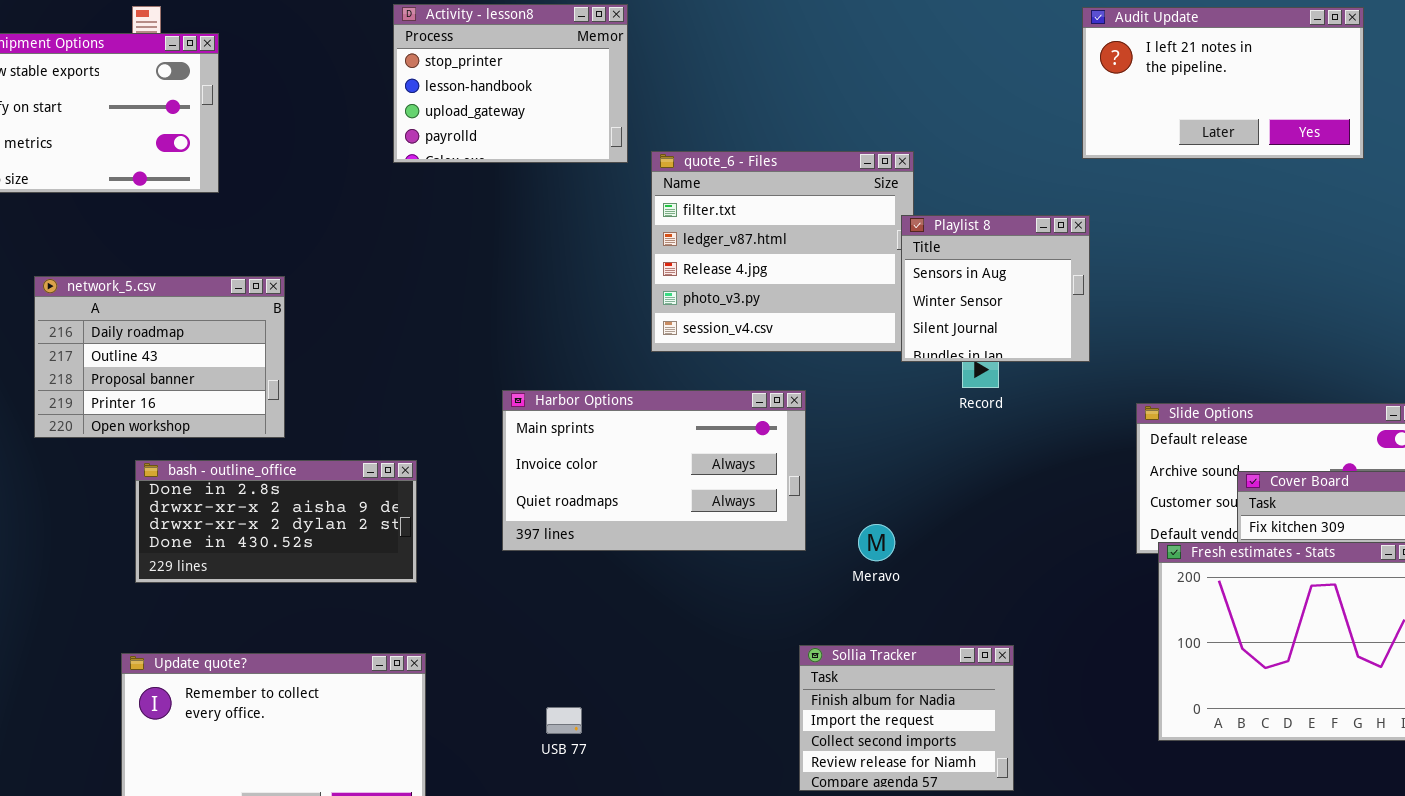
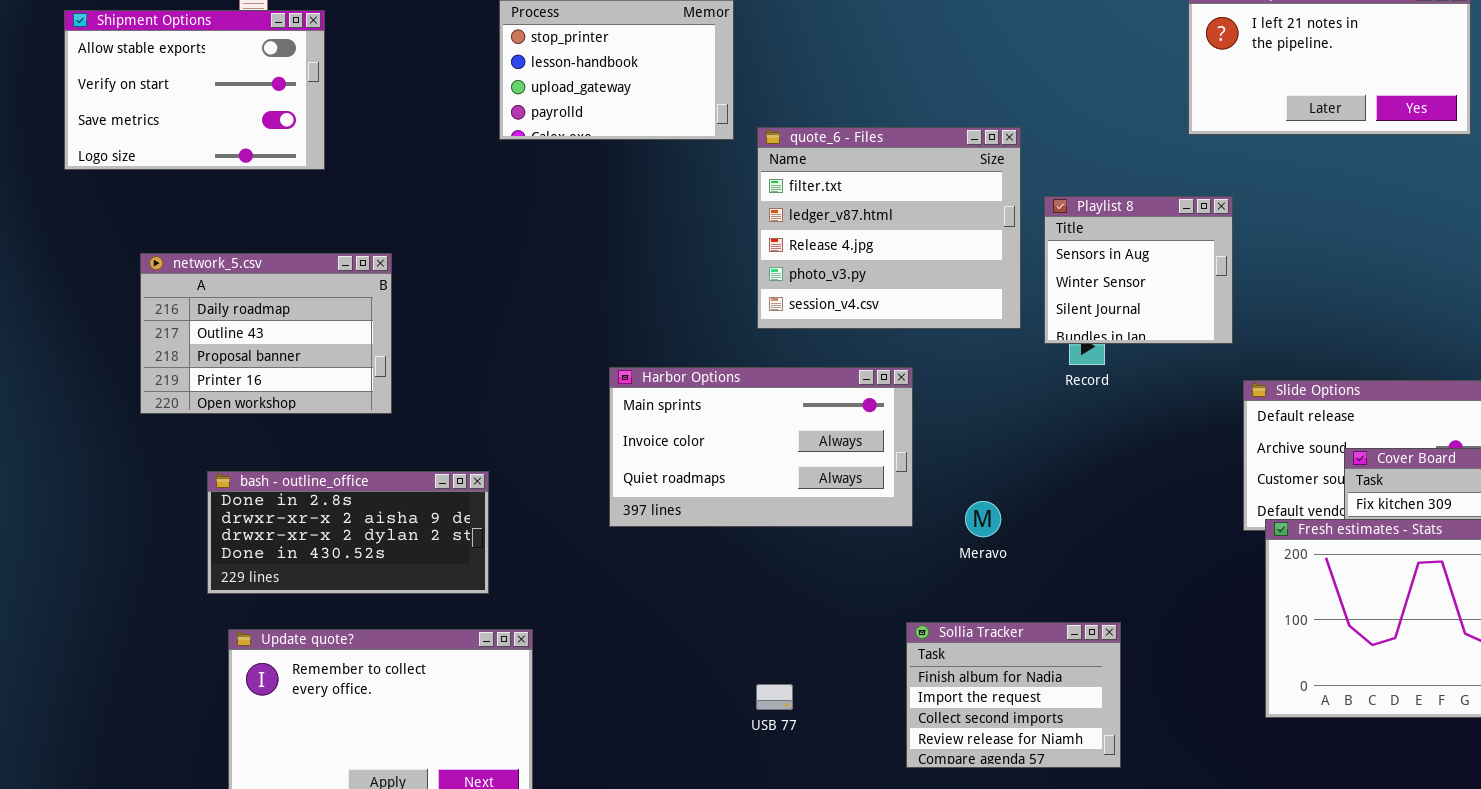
Playlist 8: [901,215,1090,362] -> [1044,196,1233,344], moved
bash - outline_office: [135,460,417,583] -> [207,471,489,594], moved
USB 77: [546,707,582,734] -> [756,684,793,710], moved

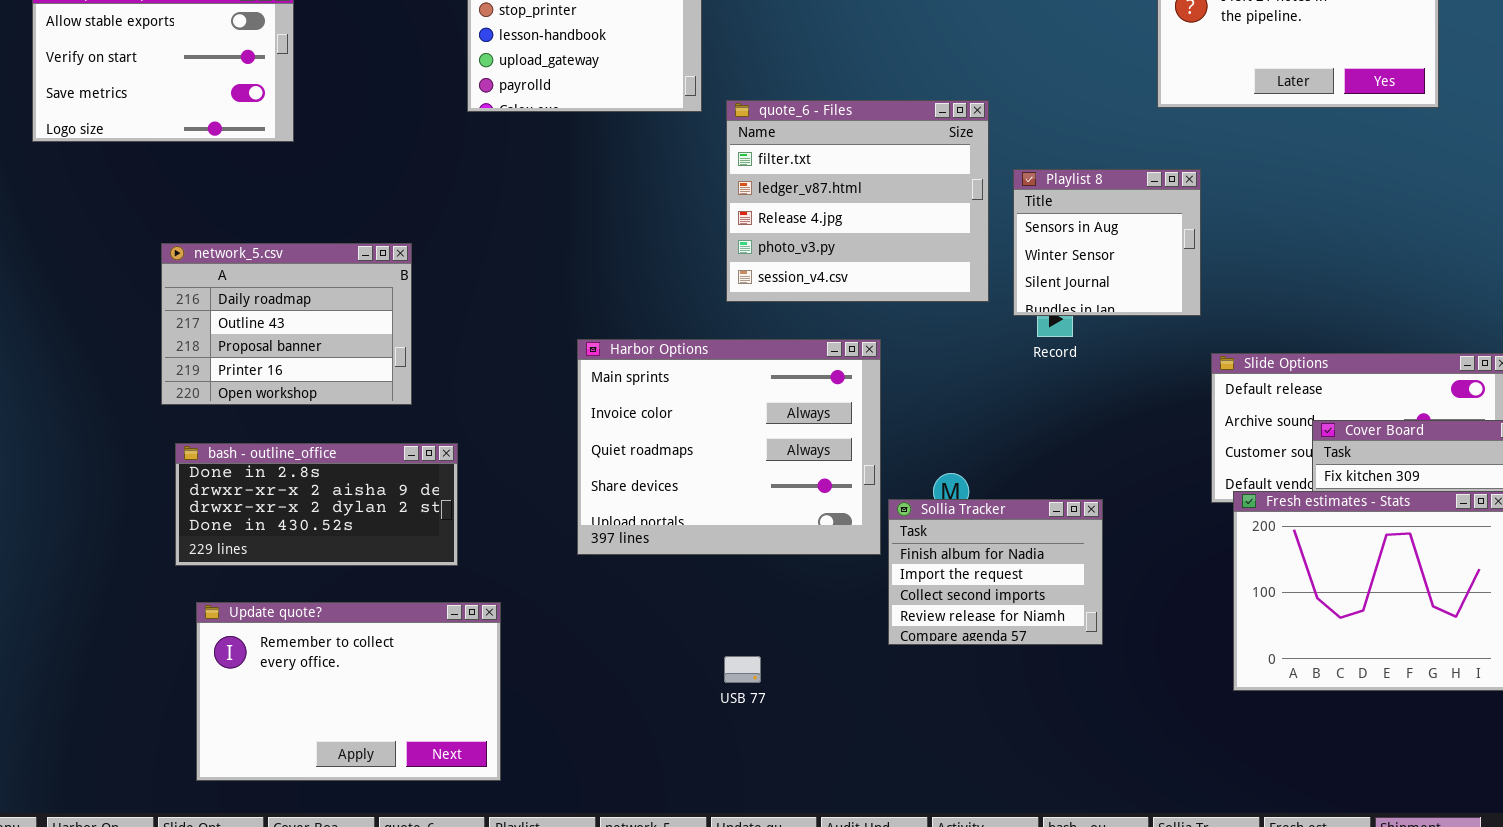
network_5.csv: [140,253,392,414] -> [161,243,412,405], moved
Harbor Options: [609,367,913,527] -> [577,339,881,555], resized
Sollia Tracker: [906,622,1121,768] -> [888,499,1103,645], moved

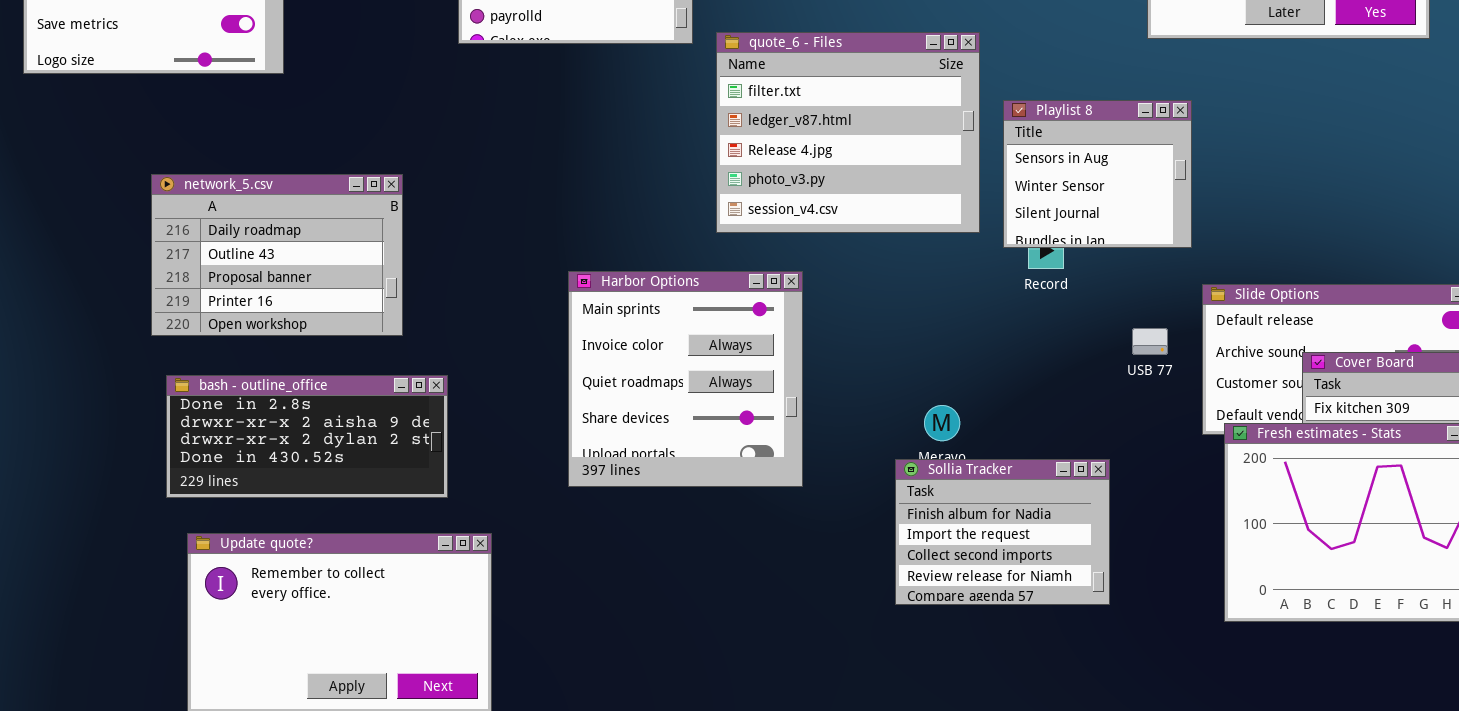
Harbor Options: [577,339,881,555] -> [568,271,803,487], resized
Sollia Tracker: [888,499,1103,645] -> [895,459,1110,605], moved
USB 77: [724,656,761,683] -> [1132,328,1168,355], moved

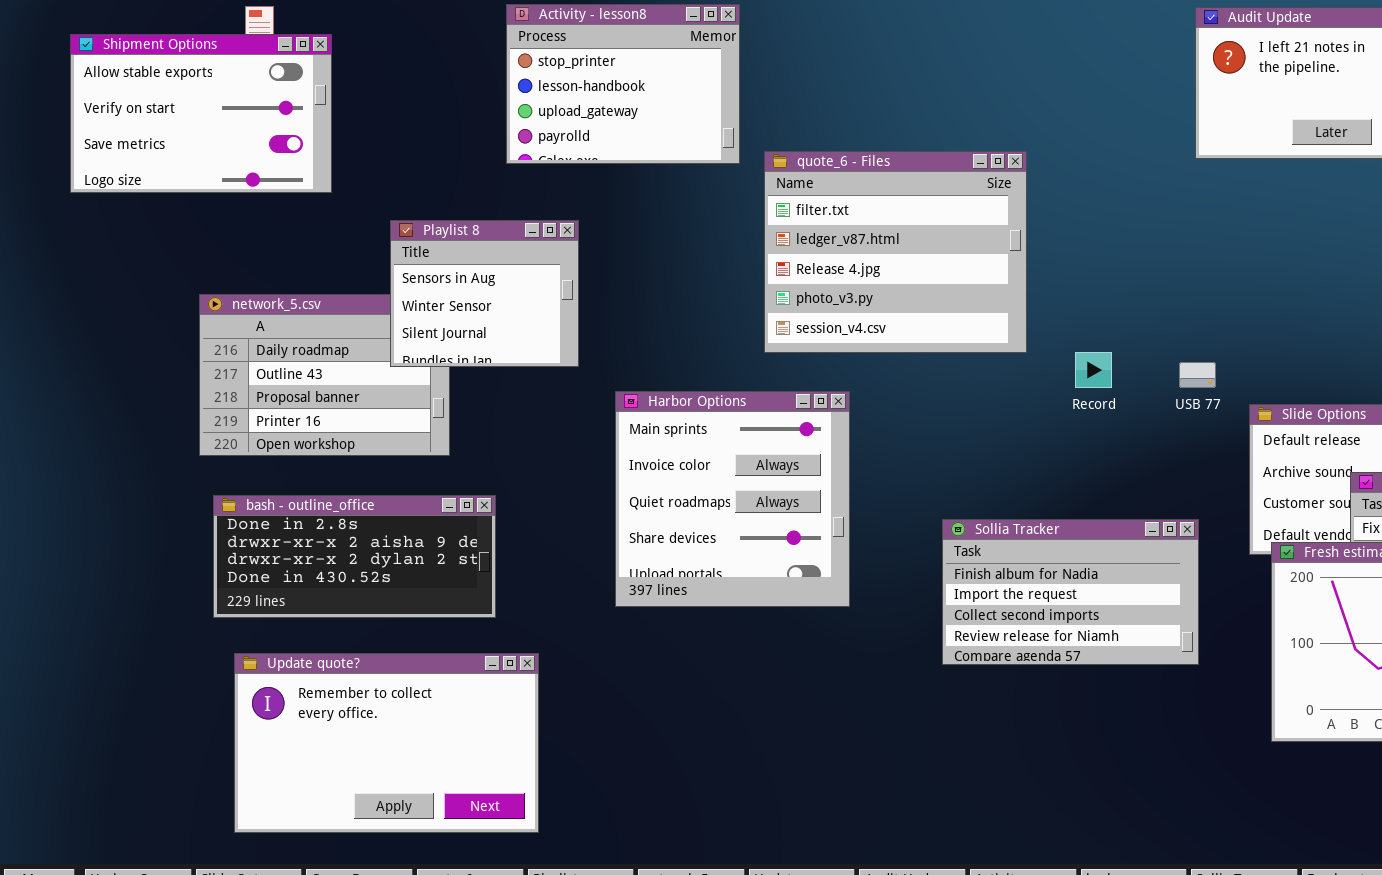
Playlist 8: [1003,100,1192,248] -> [390,220,579,367], moved
USB 77: [1132,328,1168,355] -> [1179,362,1216,388], moved
Sollia Tracker: [895,459,1110,605] -> [942,519,1199,665], moved, resized

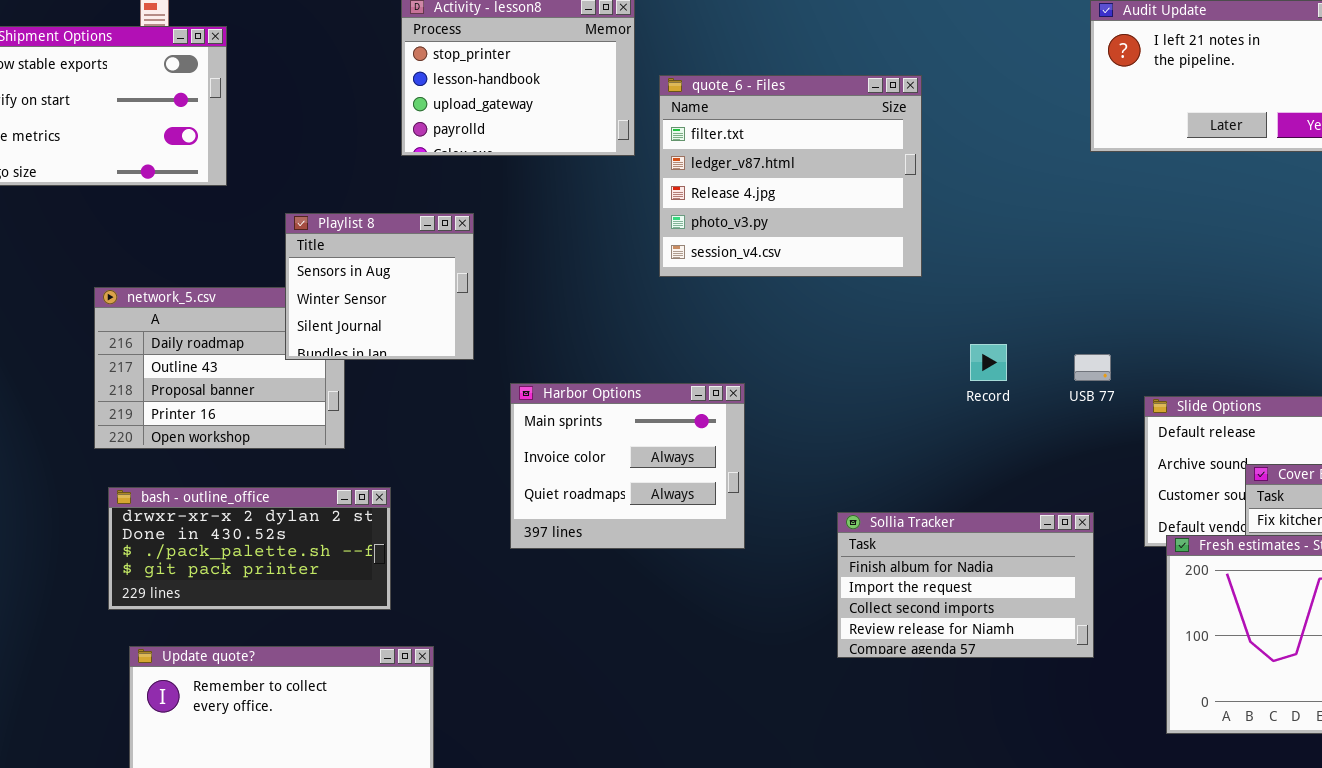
quote_6 - Files: [764,151,1027,353] -> [659,75,922,277], moved
Harbor Options: [615,391,850,607] -> [510,383,745,549], resized
bash - outline_office: [213,495,496,618] -> [108,487,391,610], scrolled down 2 rows

